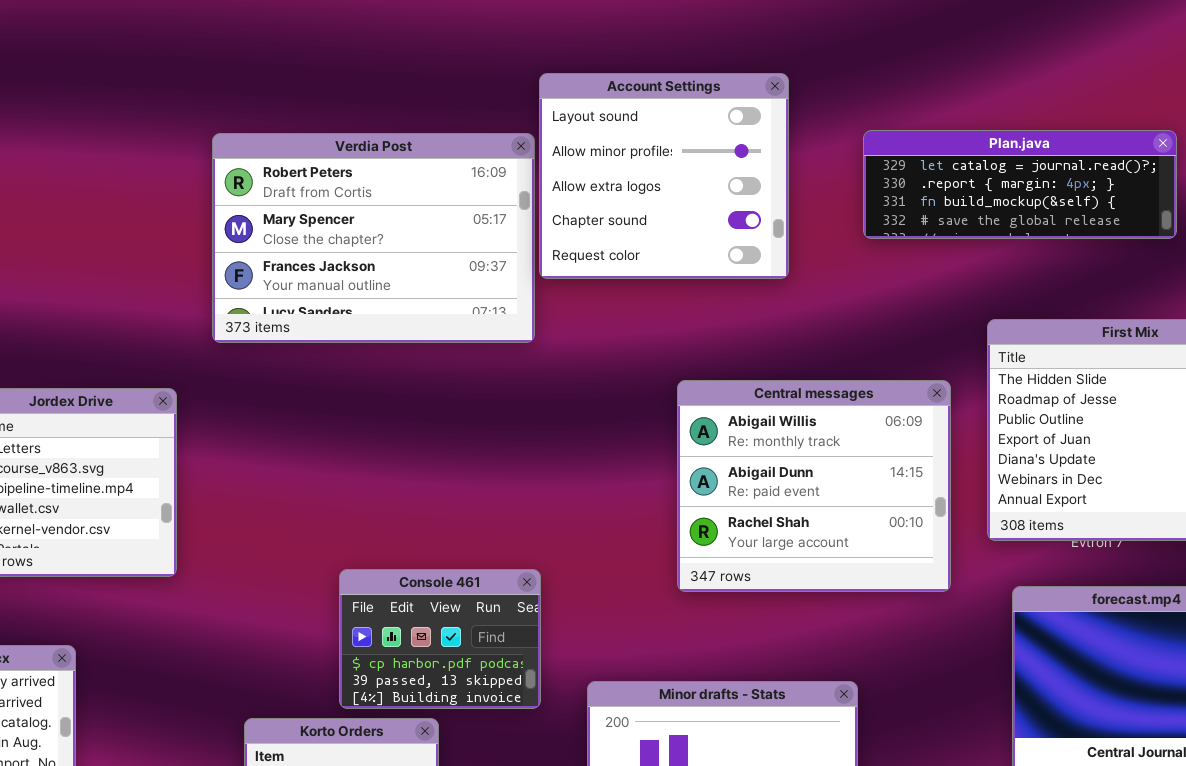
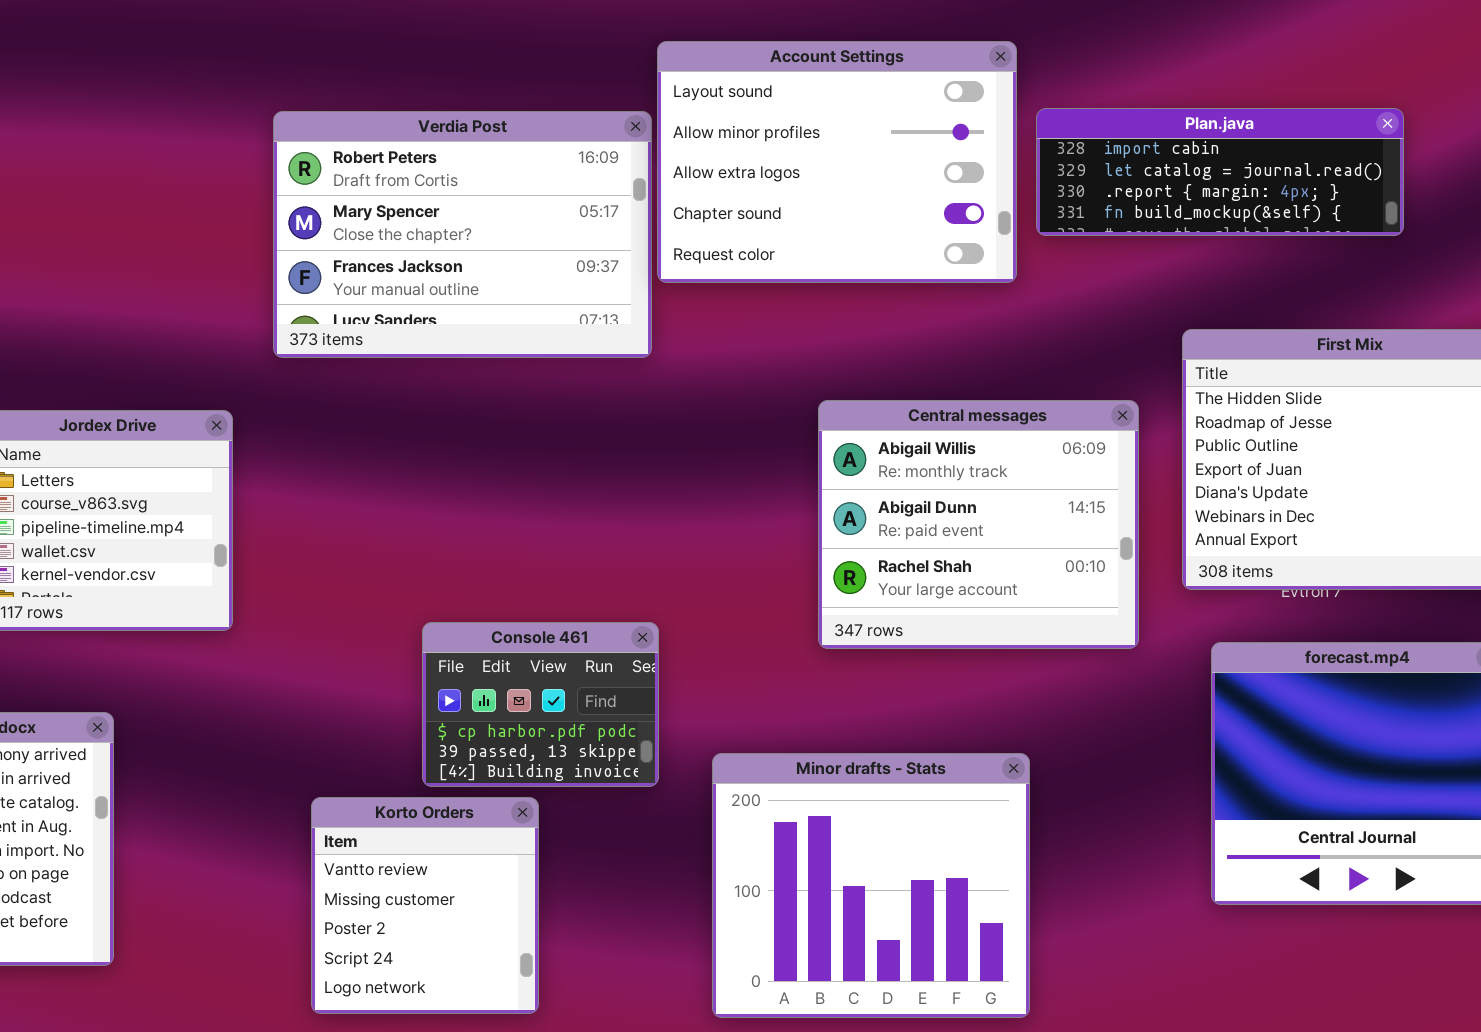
Account Settings: [539,73,789,279] -> [657,41,1017,283], resized
Plan.java: [863,130,1177,239] -> [1036,108,1404,236], scrolled up 1 row

